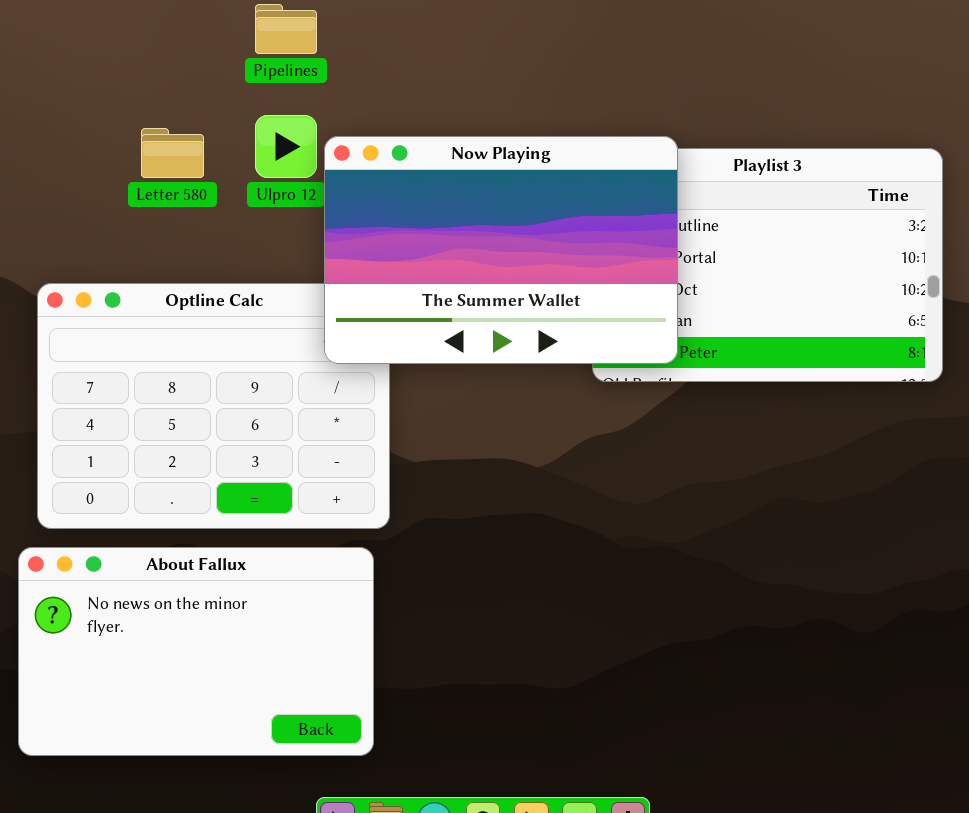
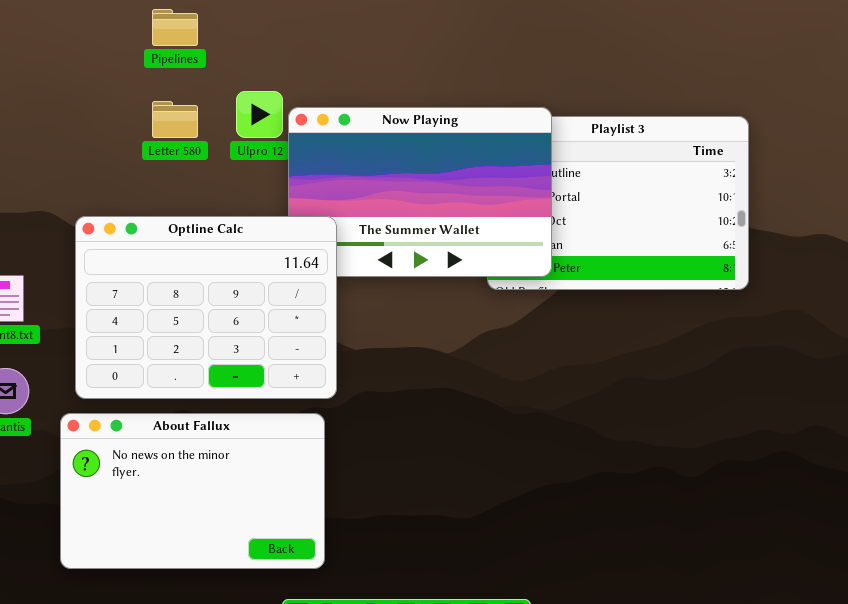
Pipelines: [255,4,317,54] -> [152,9,198,46], moved
Optline Calc: [37,283,390,529] -> [75,216,337,399], raised

